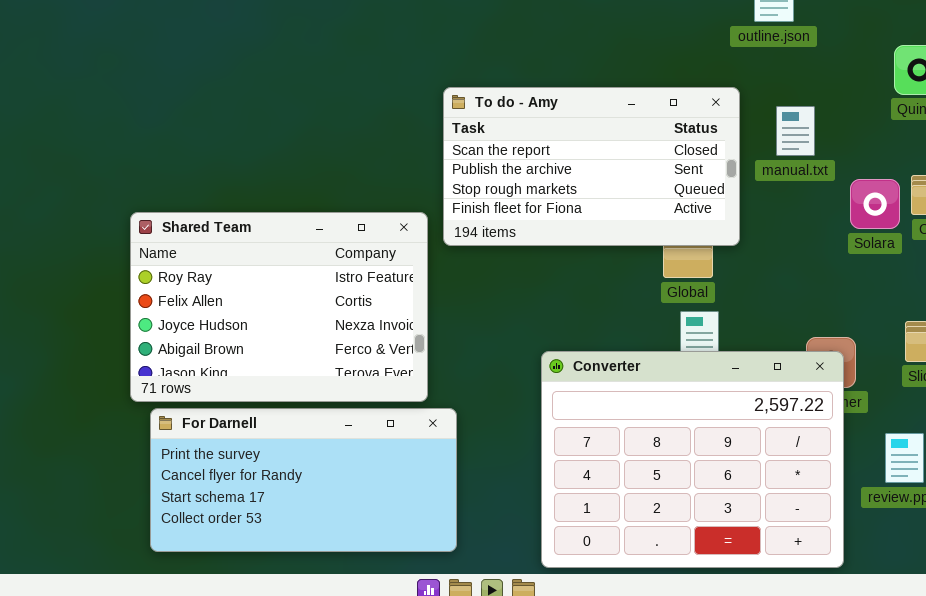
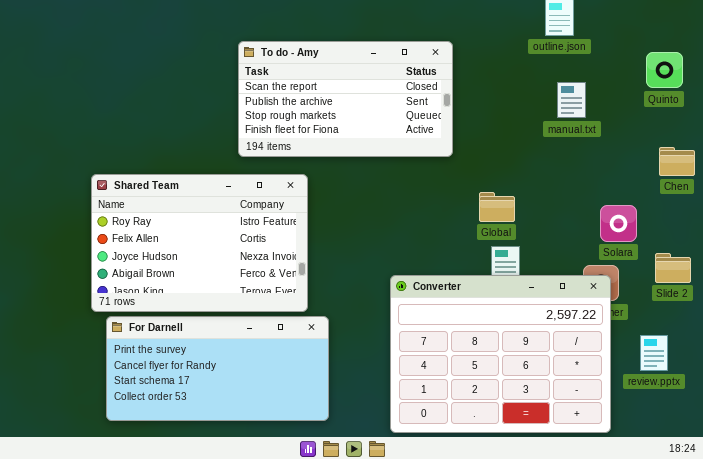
To do - Amy: [443,87,740,246] -> [238,41,453,157], moved
manual.txt: [776,106,815,156] -> [557,82,586,118], moved
Solara: [850,179,900,229] -> [600,205,637,242], moved

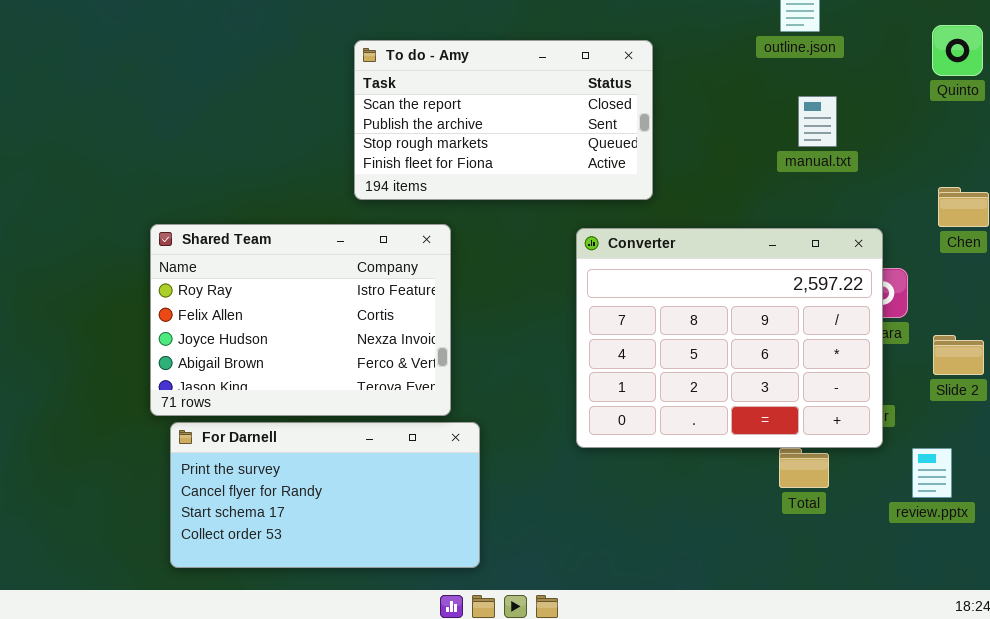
Quinto: [646,52,683,88] -> [932,25,983,76], moved
Converter: [390,275,611,433] -> [576,228,883,448], moved

